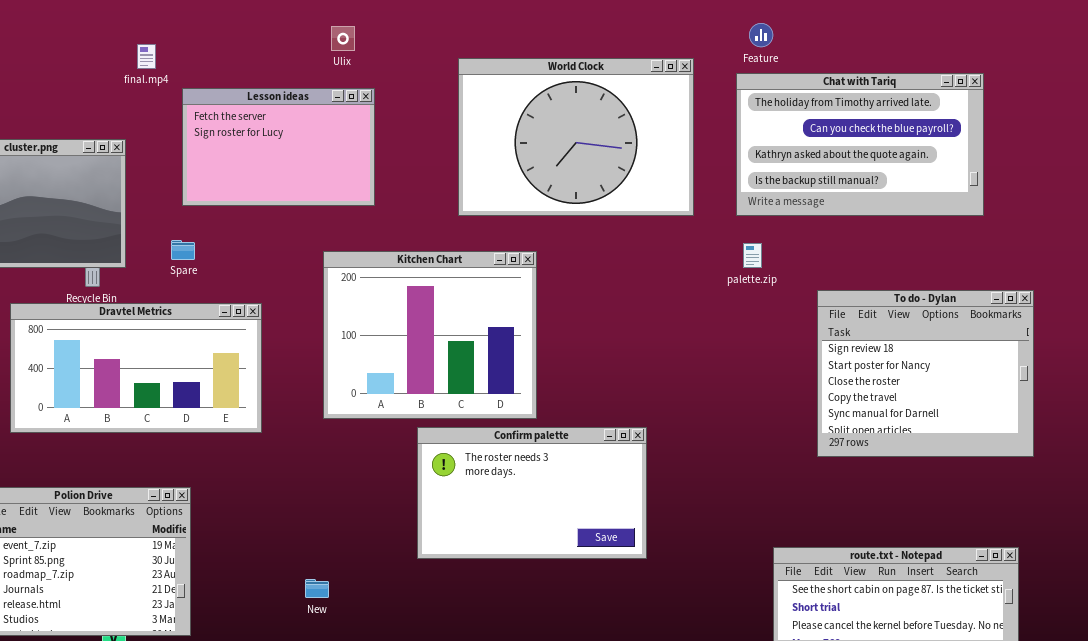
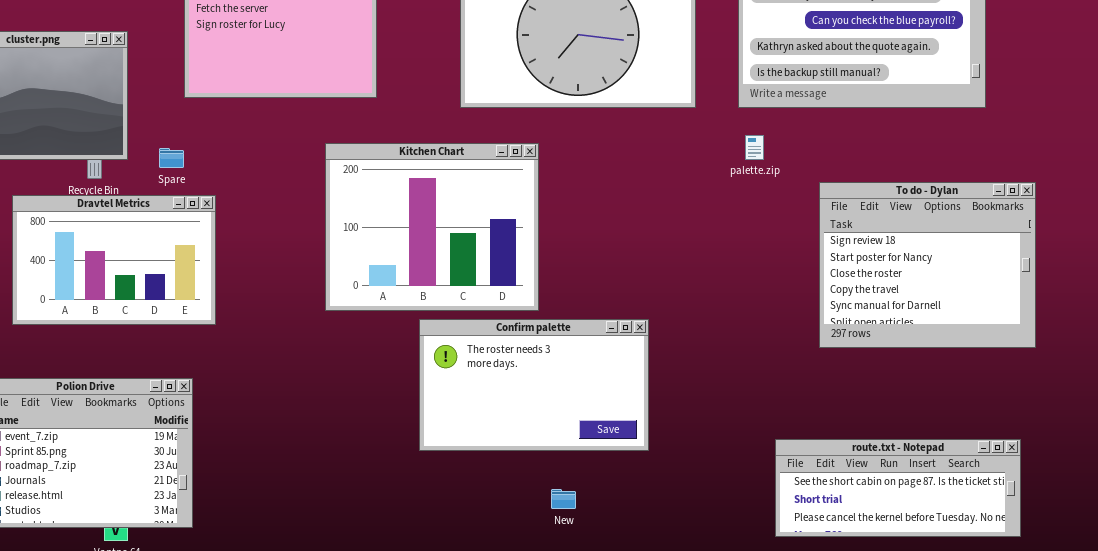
Spare: [171,240,195,260] -> [159,148,184,168], moved
Dravtel Metrics: [10,303,262,433] -> [12,195,216,325], resized
New: [305,579,329,598] -> [551,489,576,509], moved

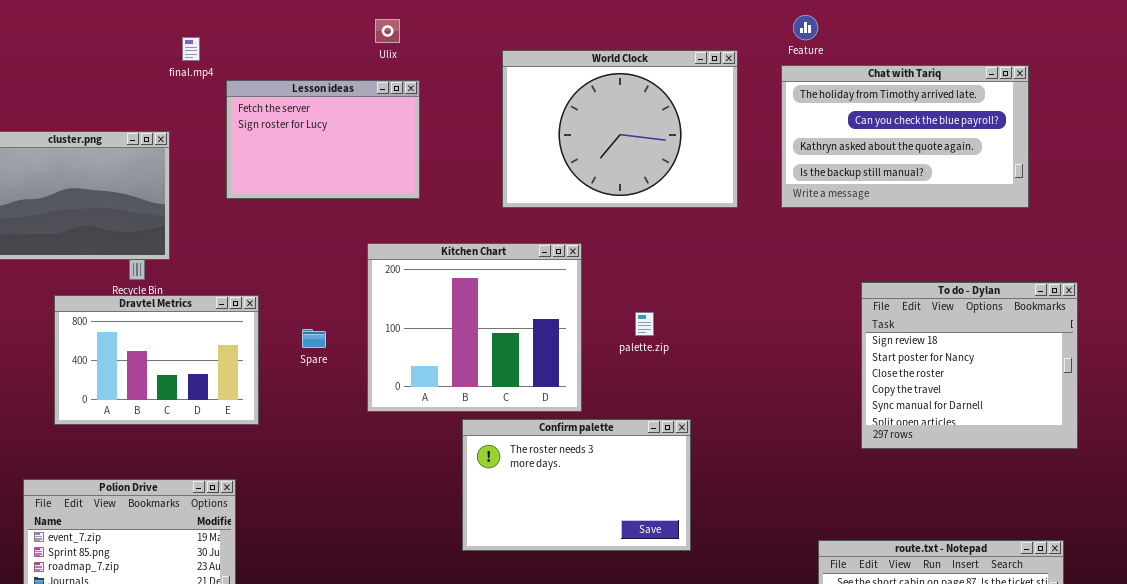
palette.zip: [745,135,764,160] -> [635,312,654,336], moved
Spare: [159,148,184,168] -> [302,329,326,348], moved

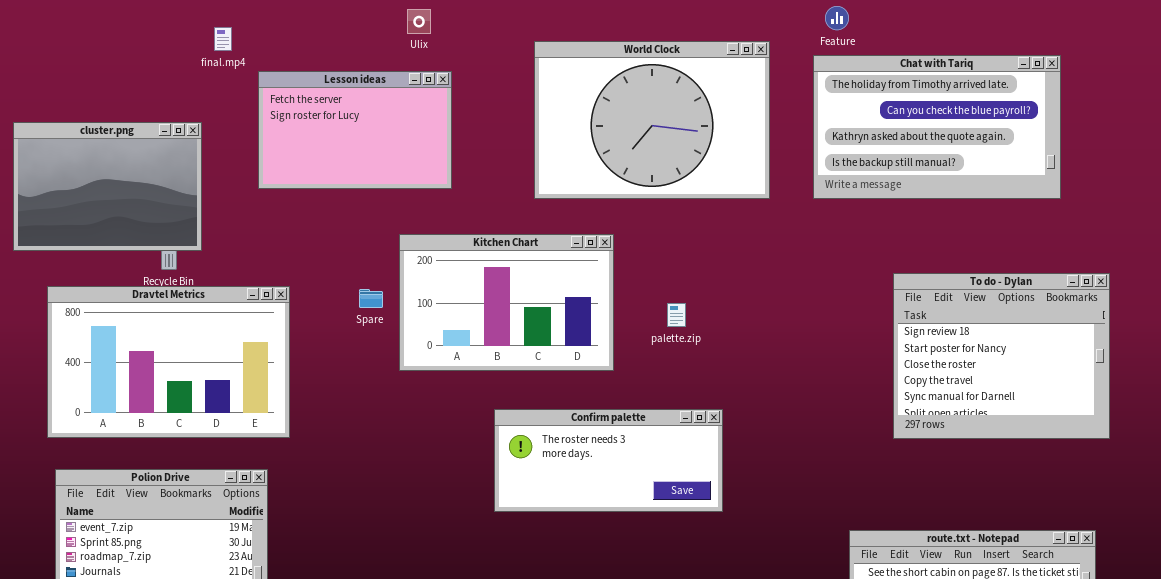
Kitchen Chart: [367,243,582,412] -> [399,234,614,371], resized
Dravtel Metrics: [54,295,259,425] -> [47,286,290,438], resized
Spare: [302,329,326,348] -> [359,289,383,308], moved
Confirm palette: [462,419,691,551] -> [494,409,723,512], resized

